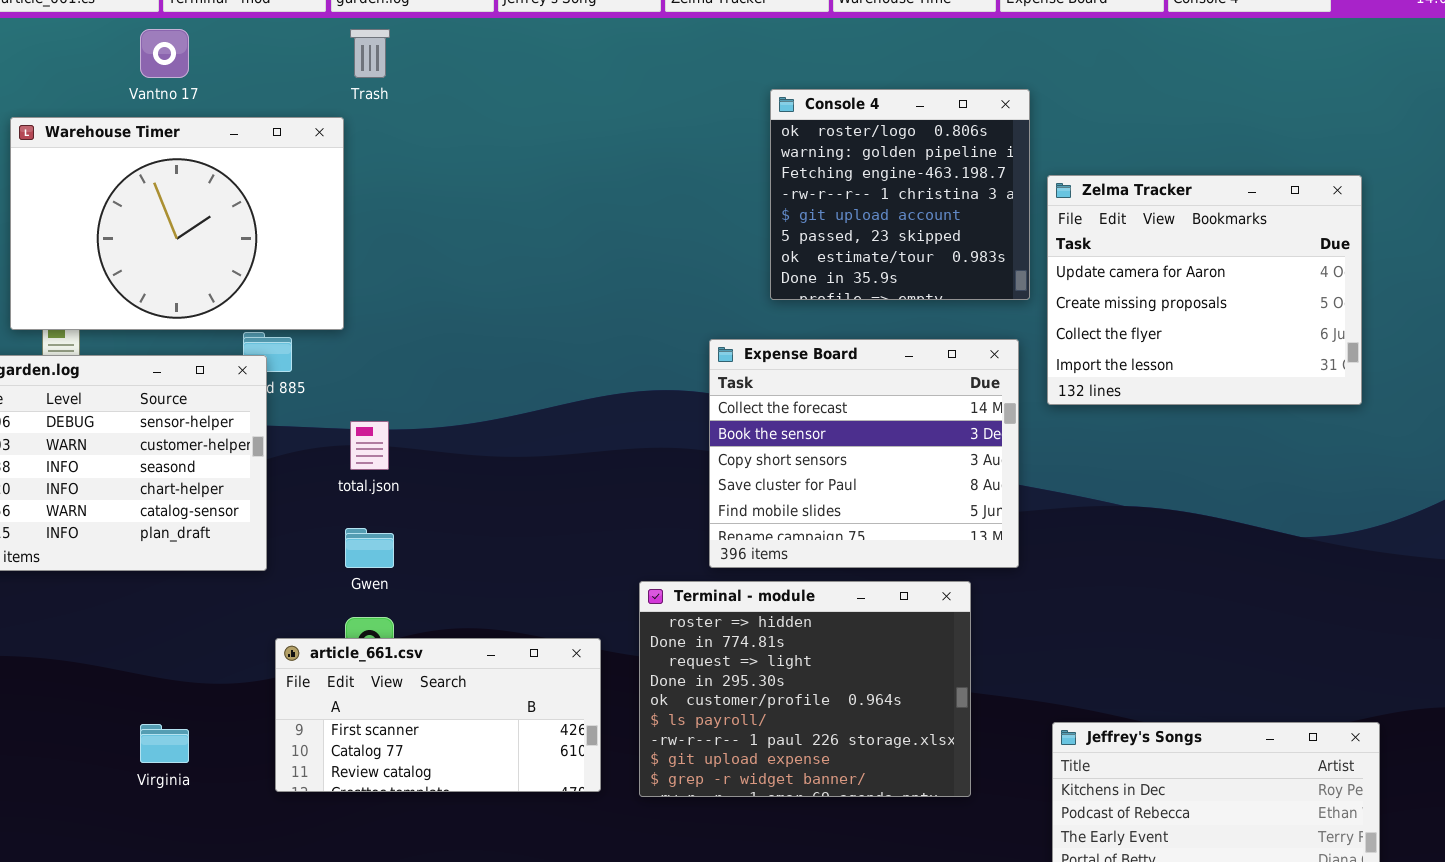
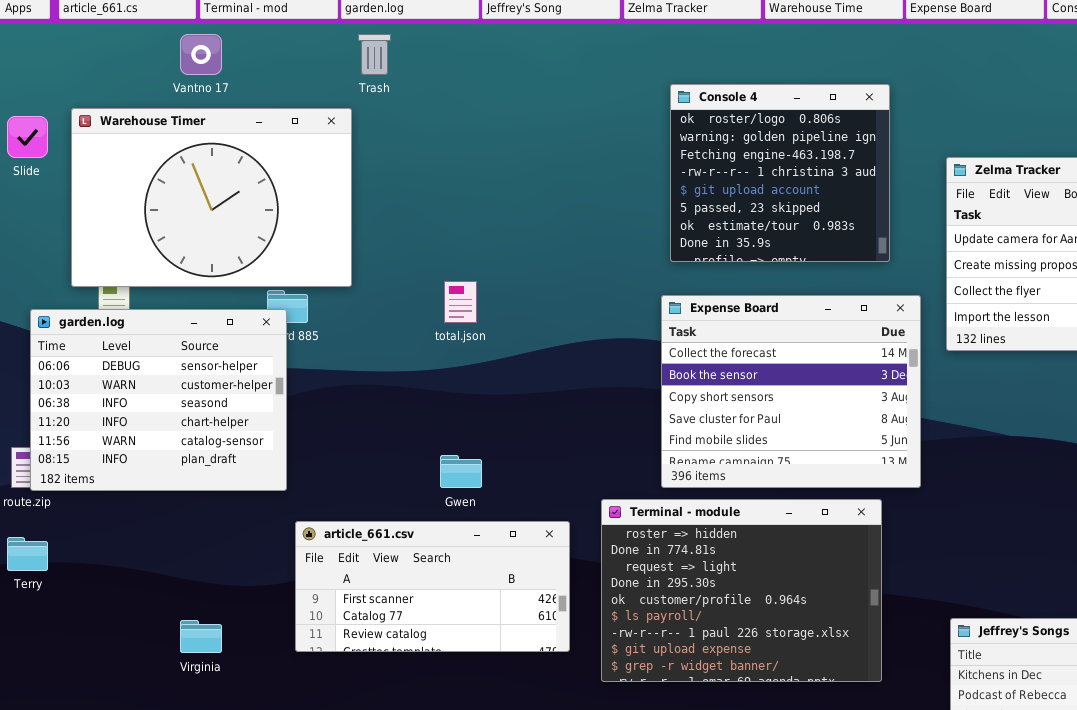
Console 4: [770,89,1030,300] -> [670,84,890,262], moved
total.json: [350,421,389,470] -> [444,281,477,323], moved
Gwen: [345,528,394,568] -> [440,455,482,488], moved
article_661.csv: [275,638,601,792] -> [295,521,570,652], moved

